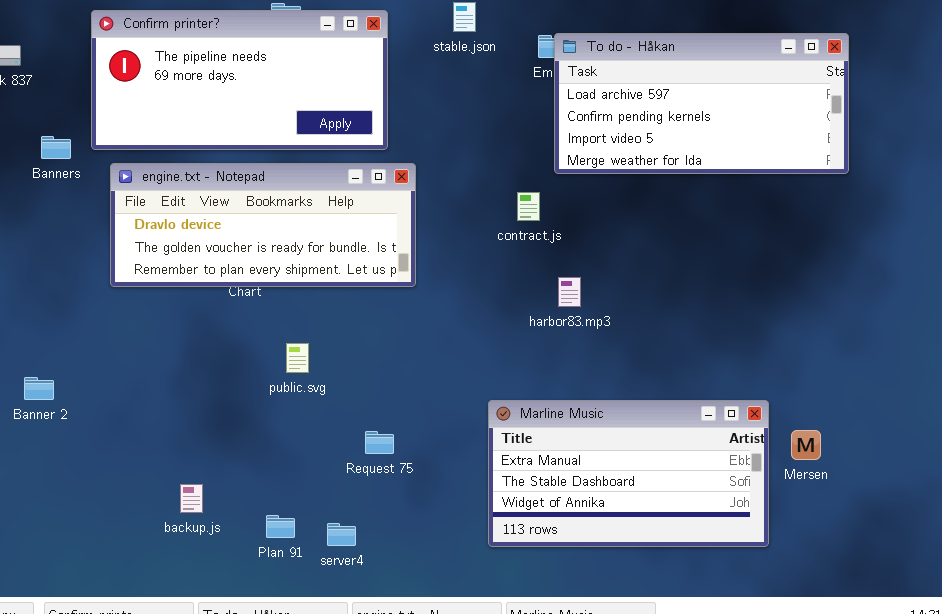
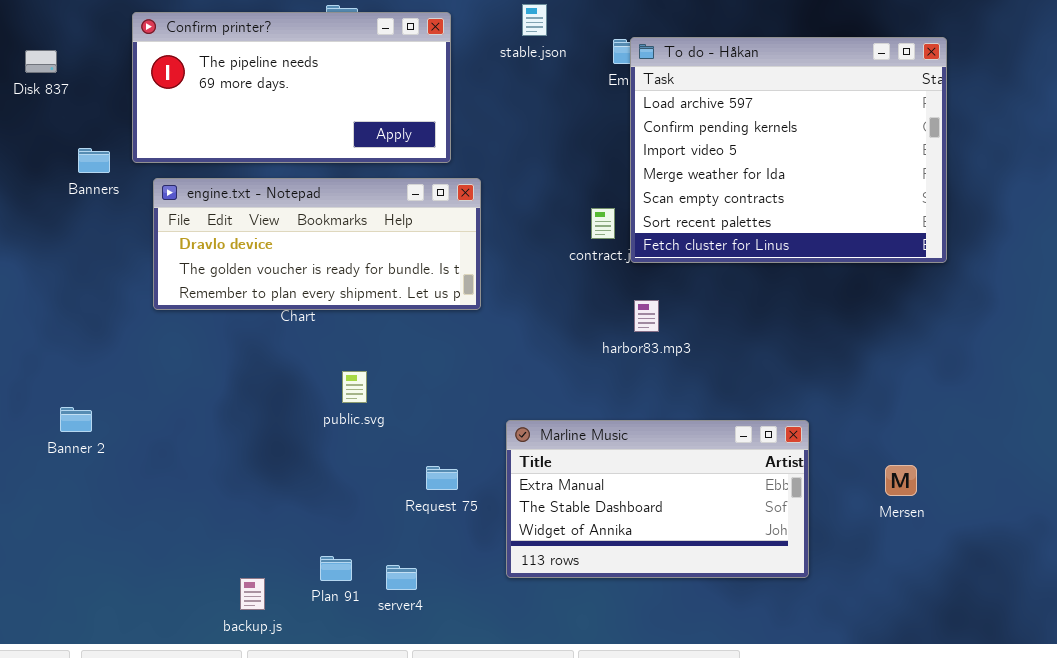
To do - Håkan: [554,33,849,174] -> [630,37,947,263], resized
Marline Music: [488,400,769,547] -> [506,420,809,578], moved
backup.js: [180,484,203,513] -> [240,578,265,610], moved

